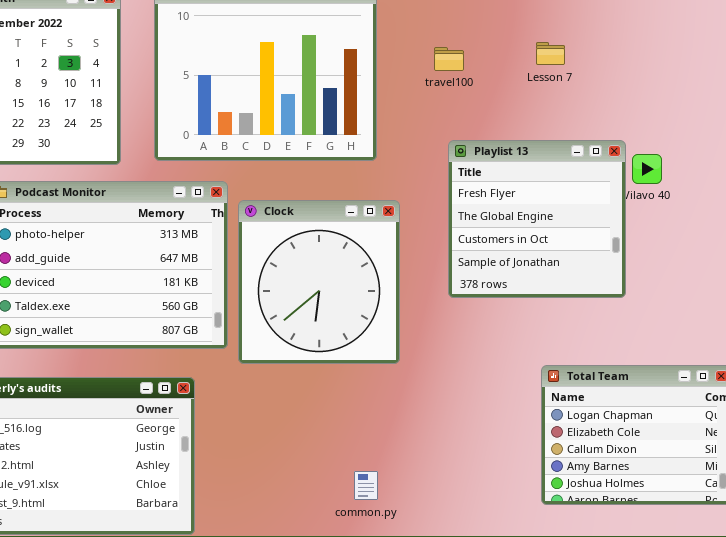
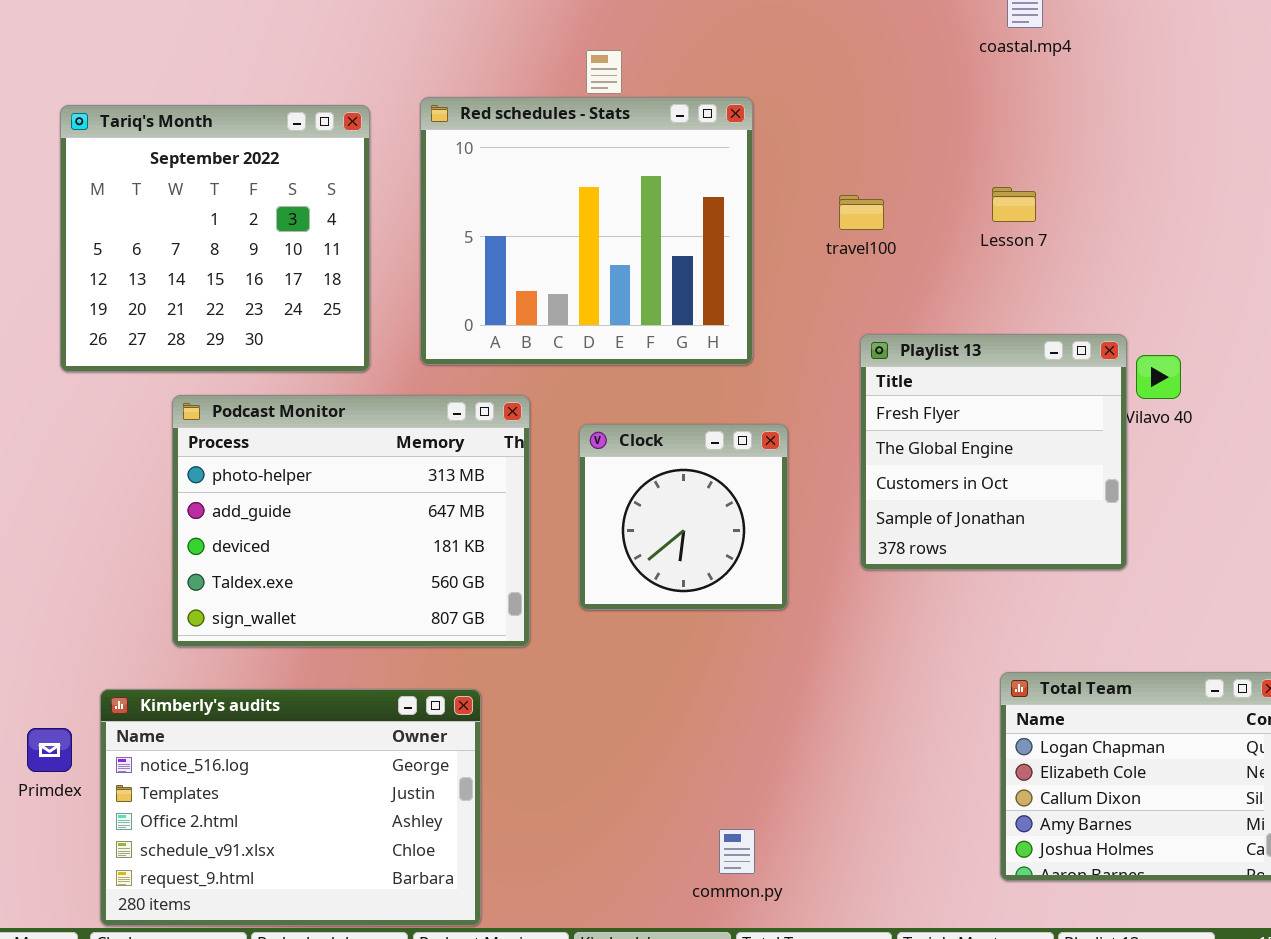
Clock: [238,200,400,364] -> [579,424,788,610], resized

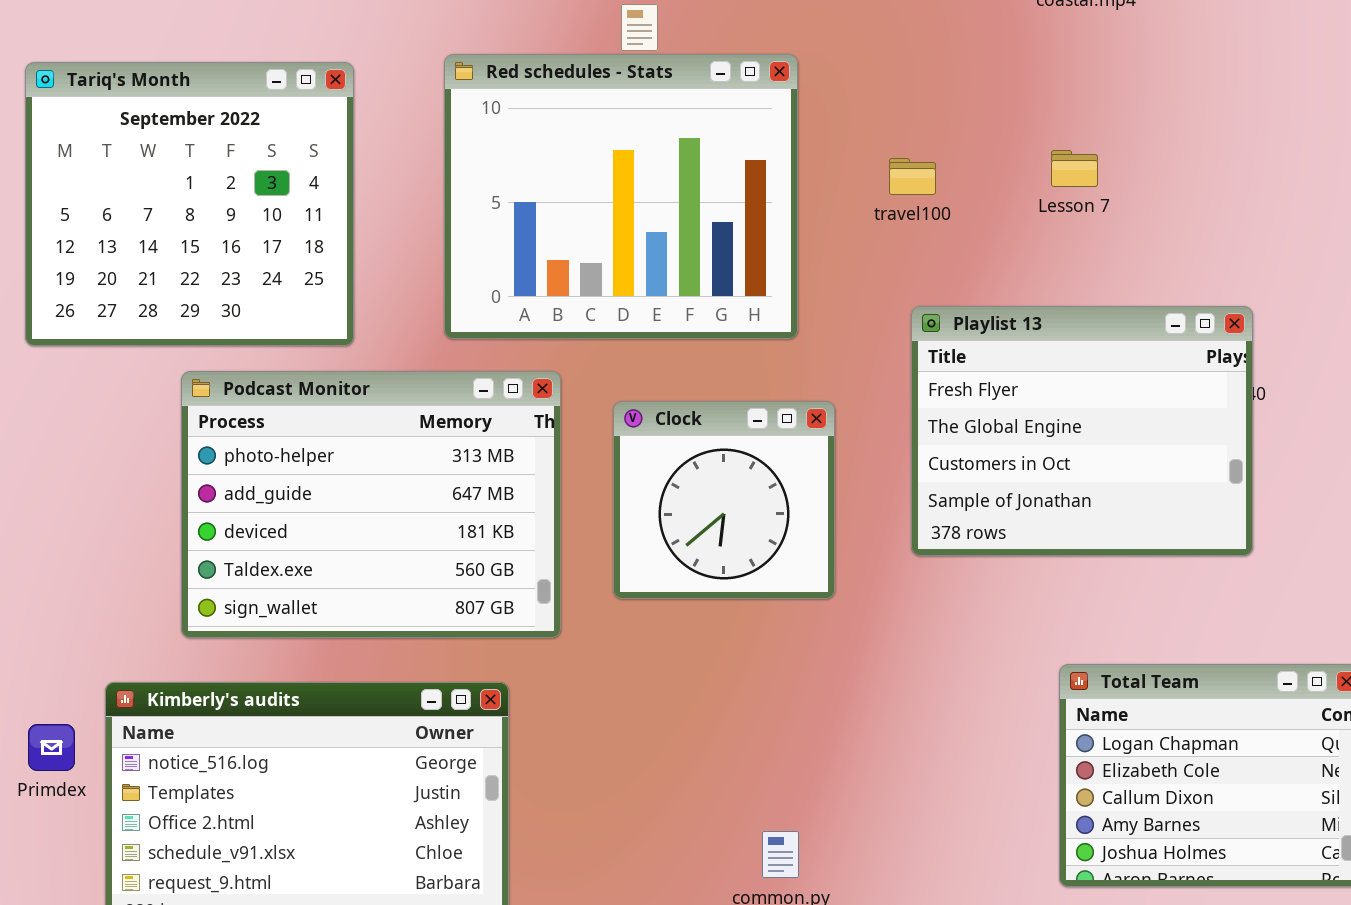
Tariq's Month: [60,105,370,372] -> [25,62,354,346], moved
Playlist 13: [860,334,1127,570] -> [911,306,1253,556], resized

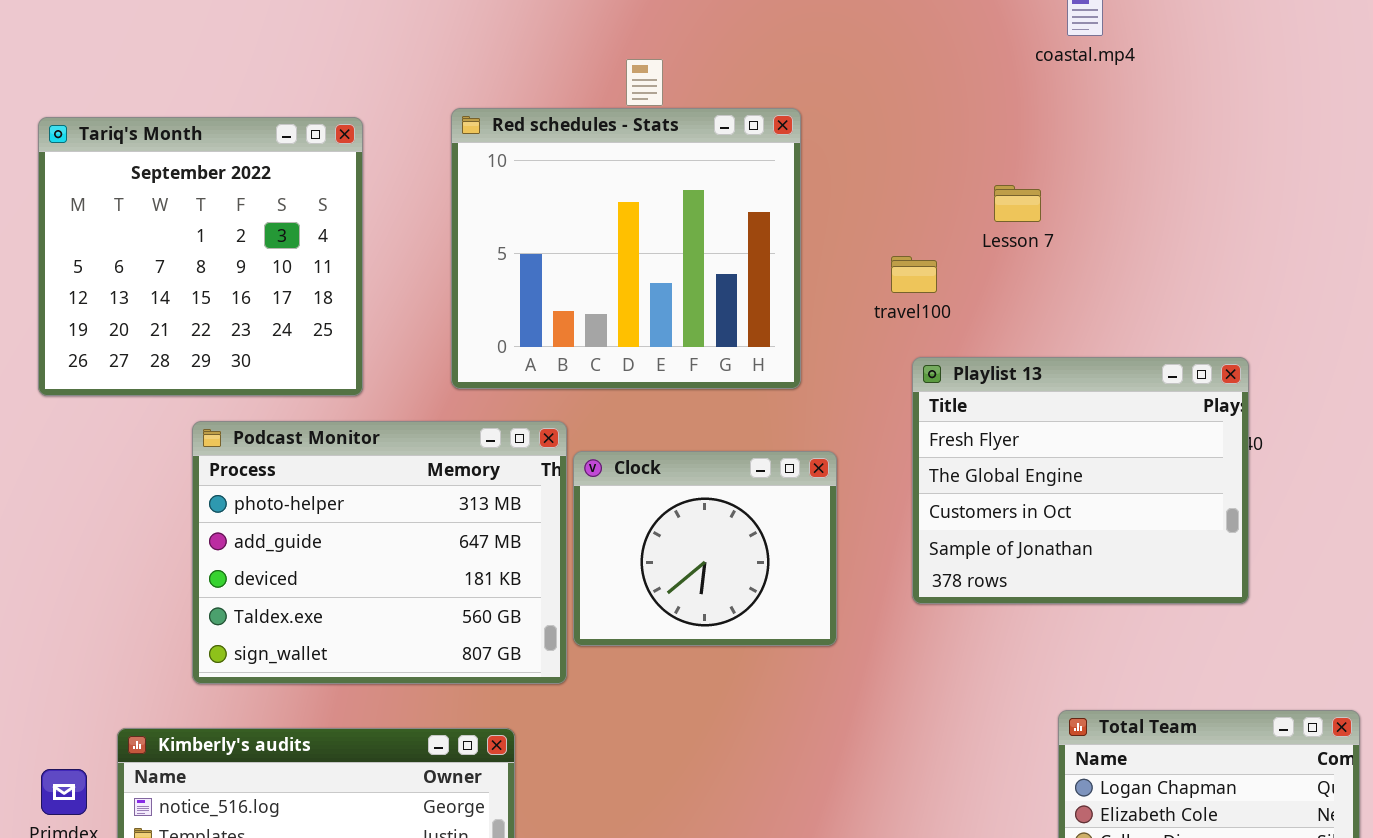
Lesson 7: [1051,150,1098,187] -> [994,185,1041,222], moved
travel100: [889,158,936,195] -> [891,256,937,293], moved
Clock: [613,401,835,599] -> [573,451,837,646], resized

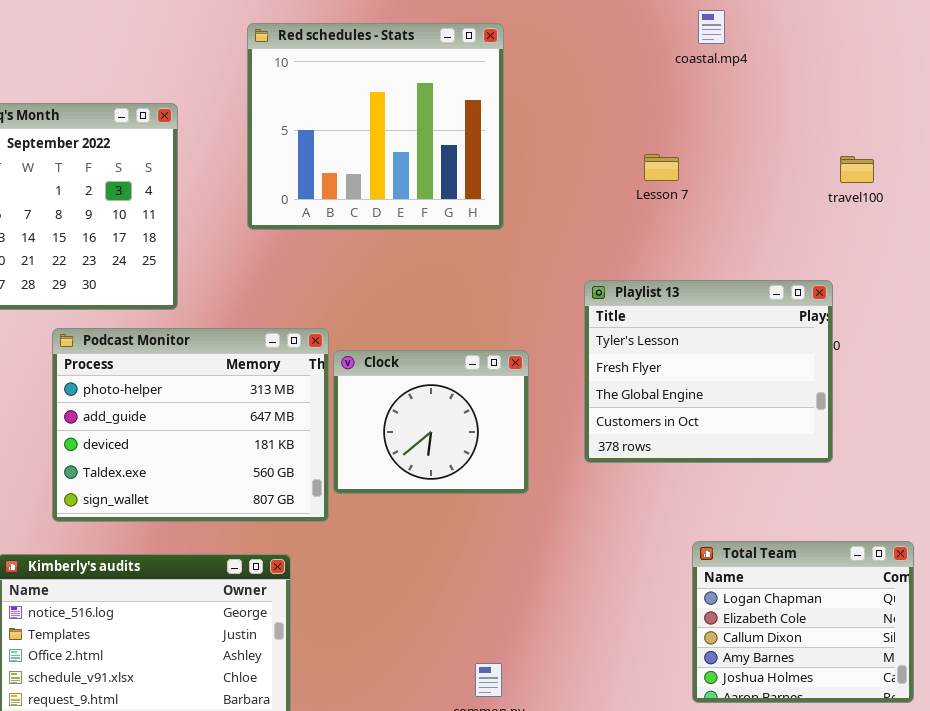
Red schedules - Stats: [451,108,801,389] -> [247,23,504,230], moved
travel100: [891,256,937,293] -> [840,156,874,183], moved
Playlist 13: [912,357,1249,604] -> [584,280,833,463], scrolled up 1 row

